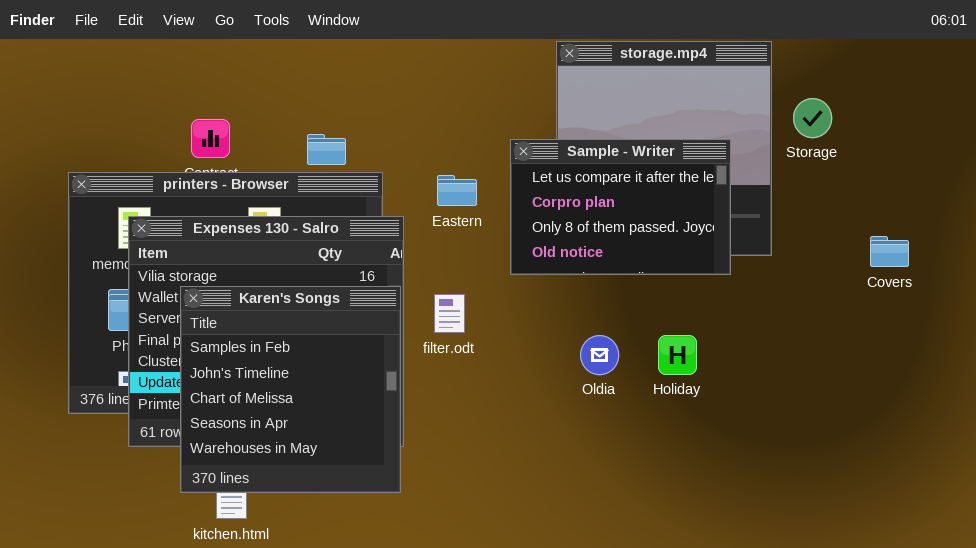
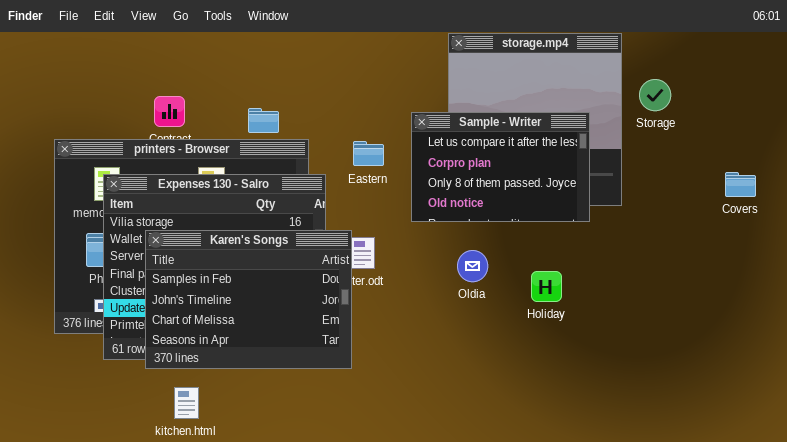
Covers: [870,236,909,267] -> [725,172,756,197], moved
Karen's Songs: [180,286,401,493] -> [145,230,352,369], resized
Oldia: [580,335,619,375] -> [457,250,488,282], moved

